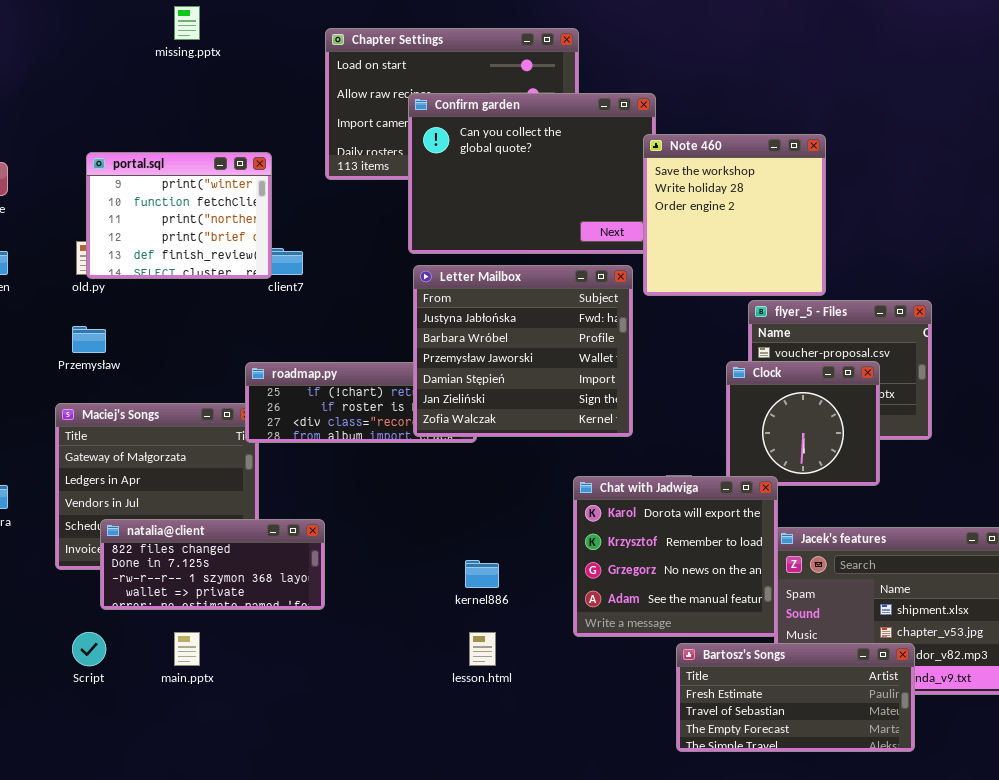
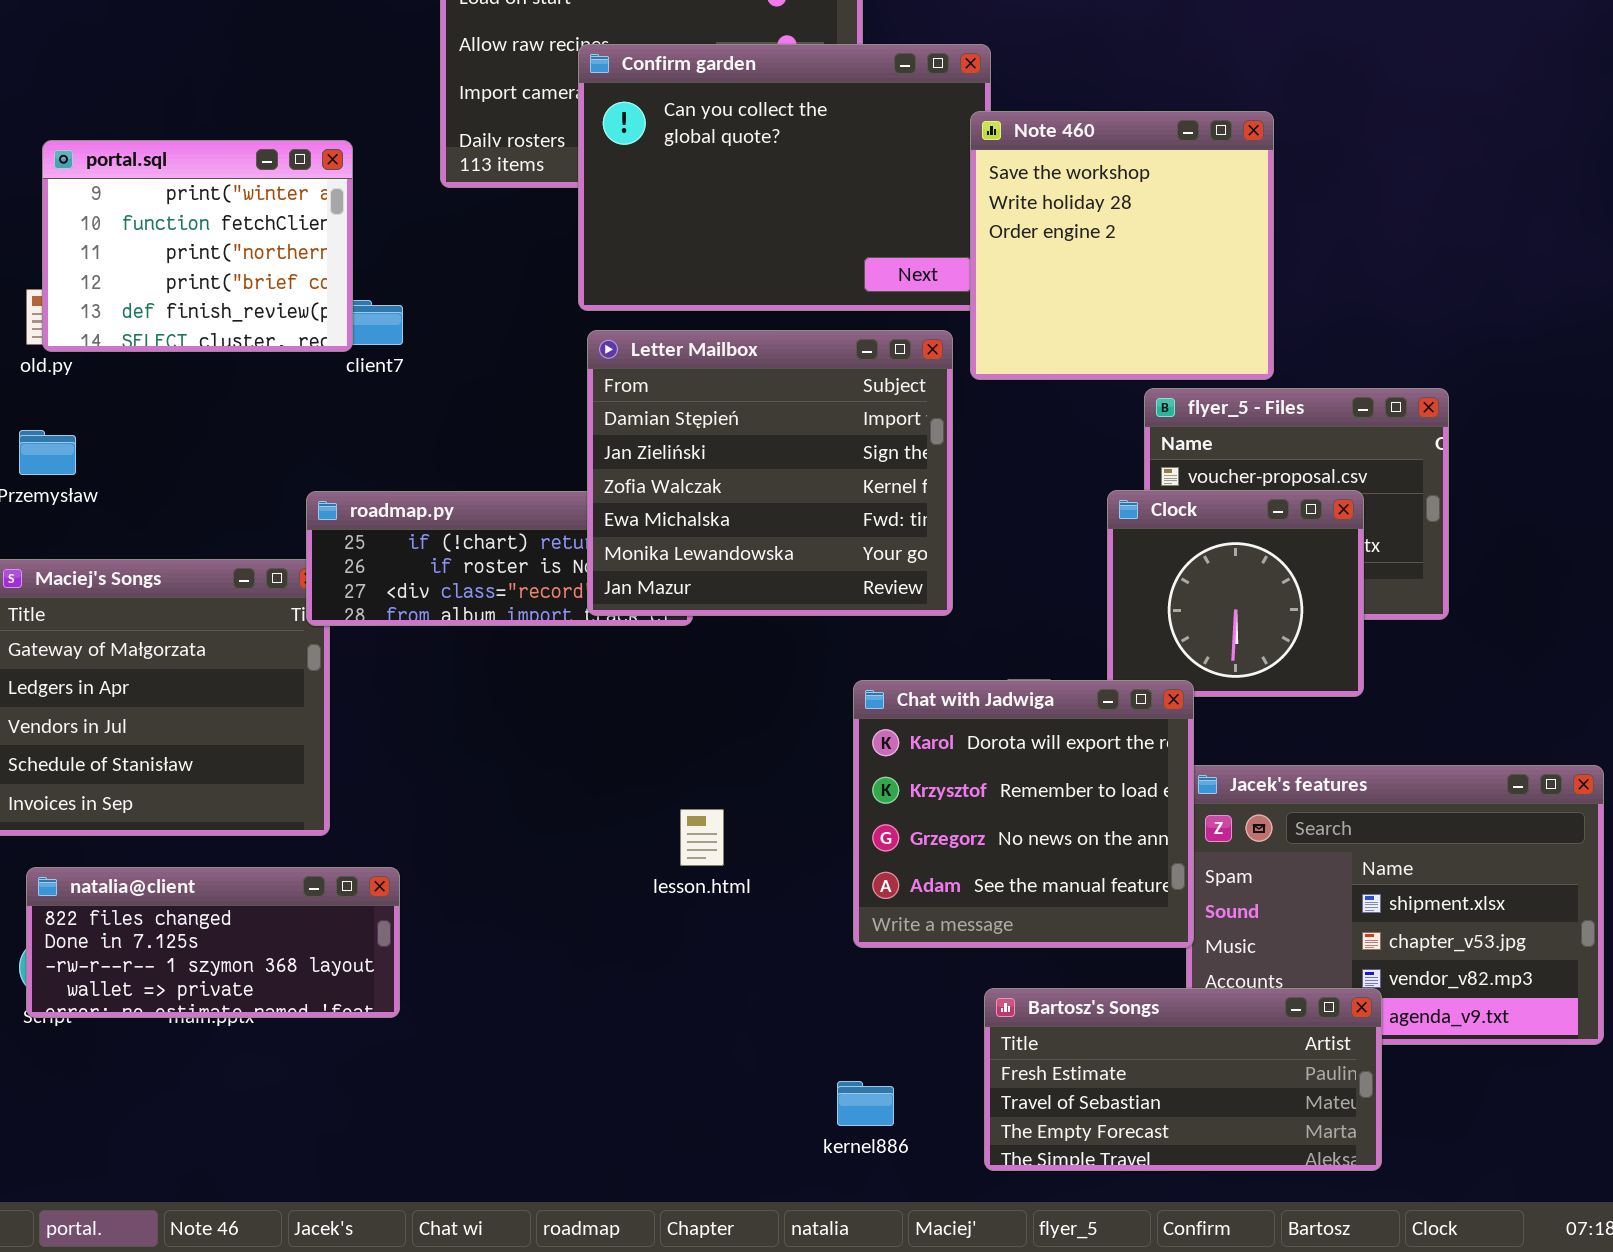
Letter Mailbox: [413,265,633,437] -> [587,330,953,616], scrolled down 3 rows
natalia@client: [100,519,325,610] -> [26,867,400,1018], moved
kernel886: [465,560,499,588] -> [837,1081,894,1126], moved
lesson.html: [469,632,496,666] -> [680,809,724,866], moved
Bartosz's Songs: [676,643,915,752] -> [984,988,1382,1171], moved

